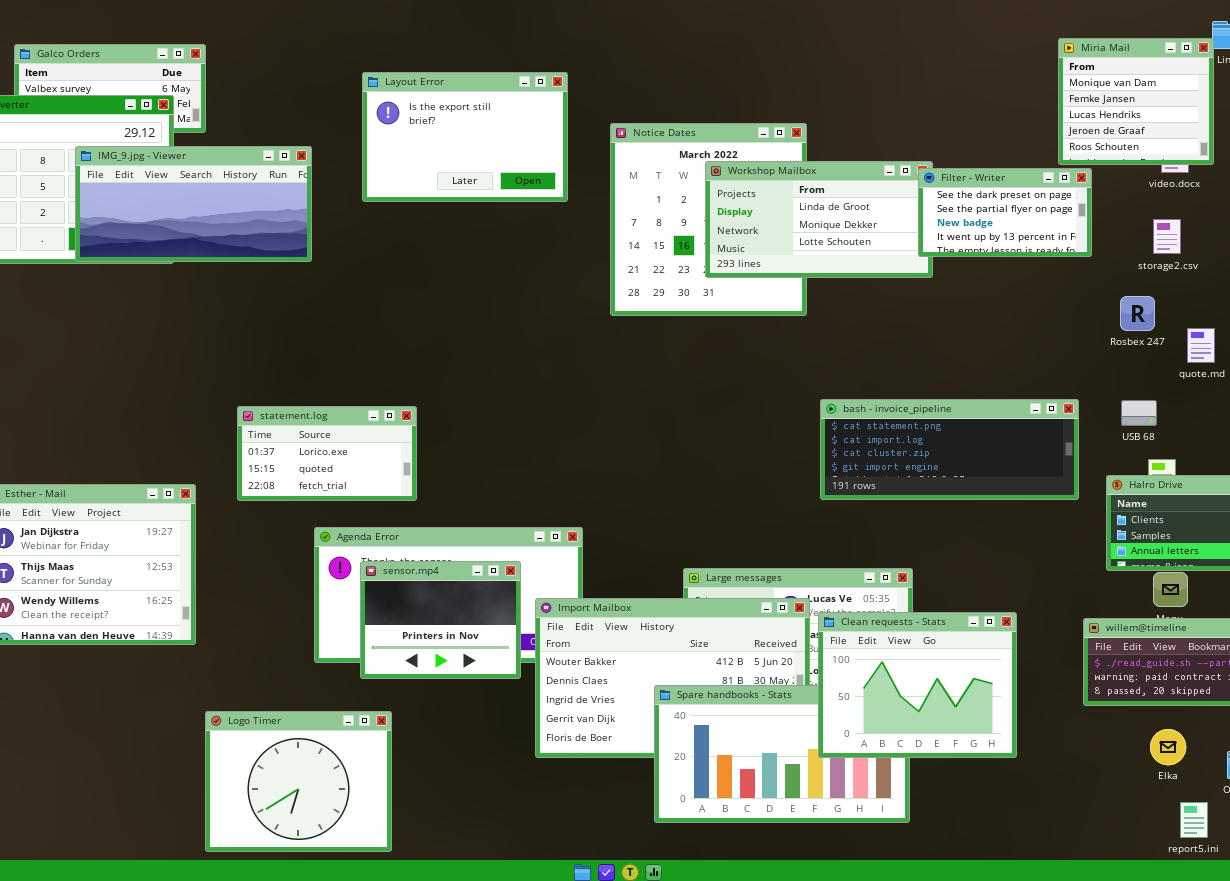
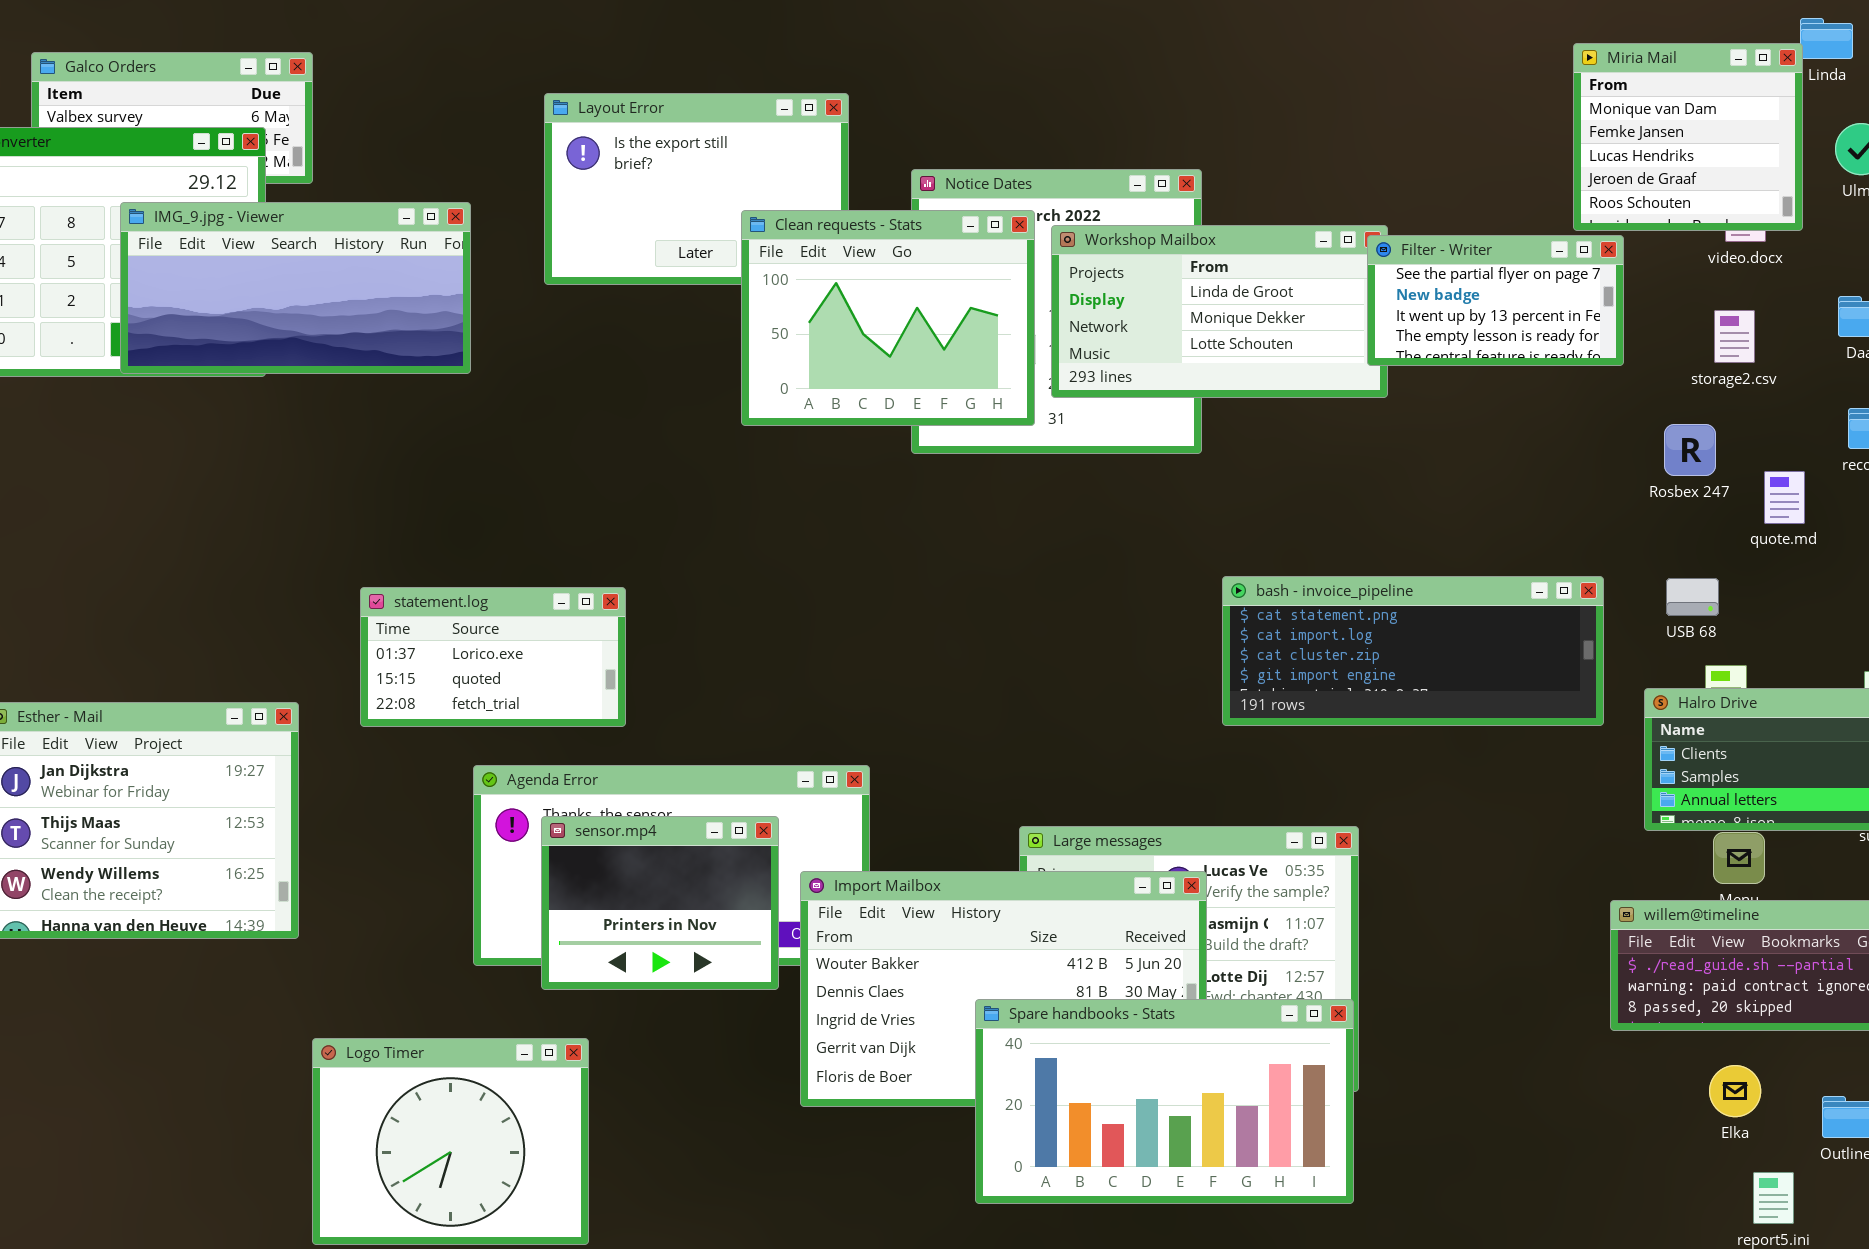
Filter - Writer: [918,168,1092,257] -> [1367,235,1624,366], scrolled down 1 row
Clean requests - Stats: [818,612,1017,758] -> [741,210,1035,426], moved

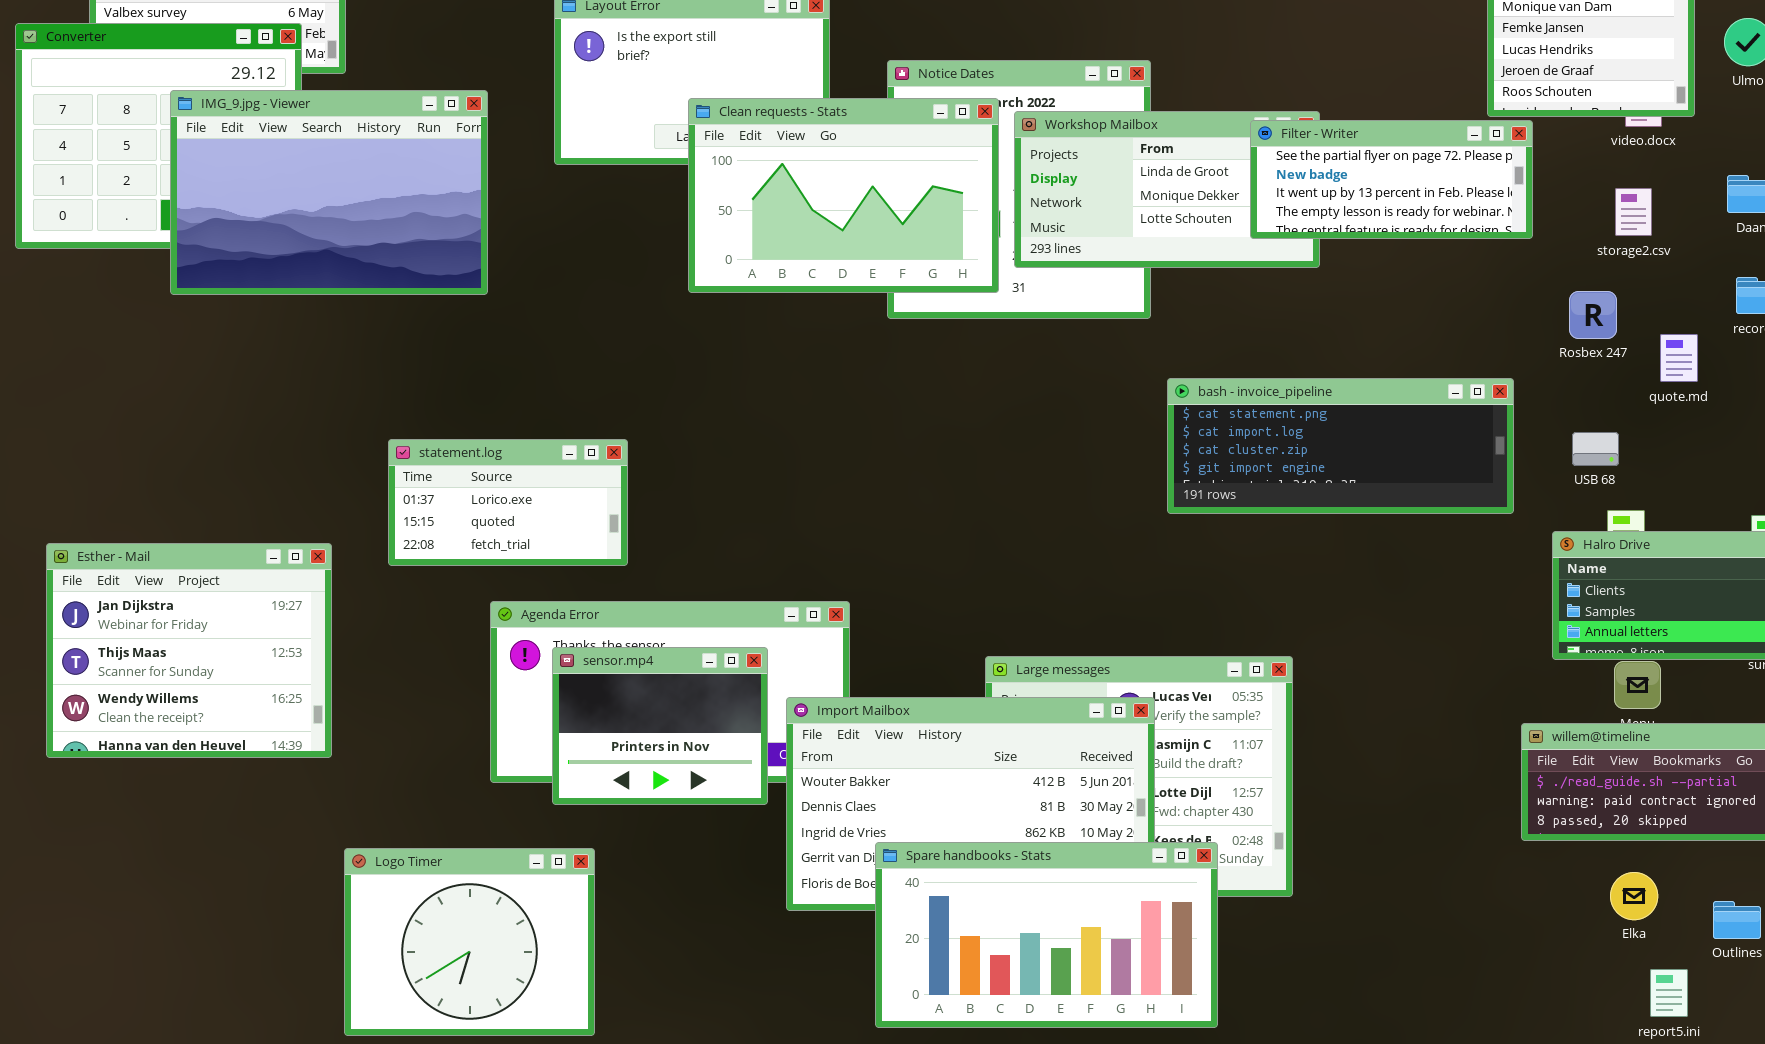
IMG_9.jpg - Viewer: [120,202,471,374] -> [170,90,488,295], resized
Clean requests - Stats: [741,210,1035,426] -> [688,98,999,293], resized
Filter - Writer: [1367,235,1624,366] -> [1250,120,1533,239], resized
bash - invoice_pipeline: [1222,576,1604,726] -> [1167,378,1514,514], moved
Spare handbooks - Stats: [975,999,1354,1204] -> [875,842,1218,1028], moved

